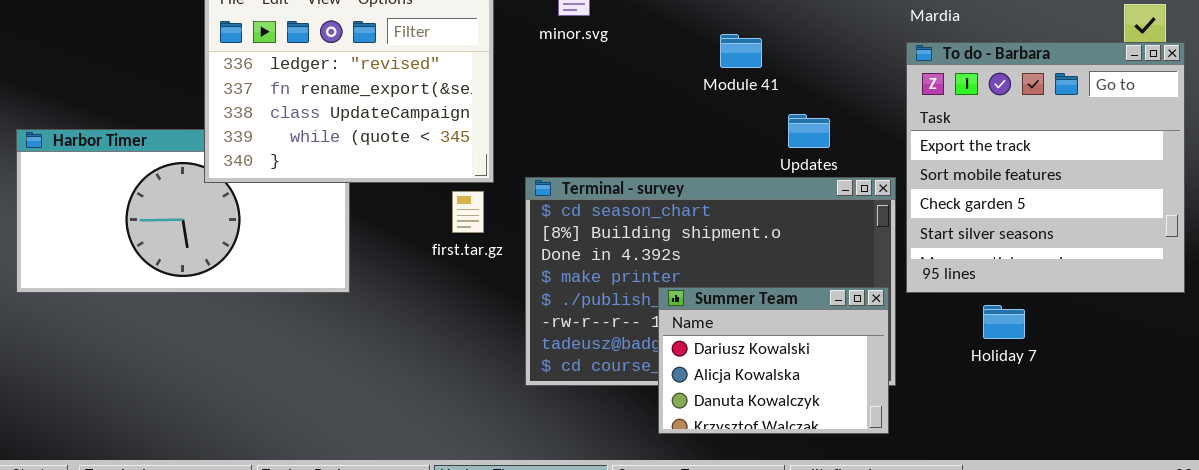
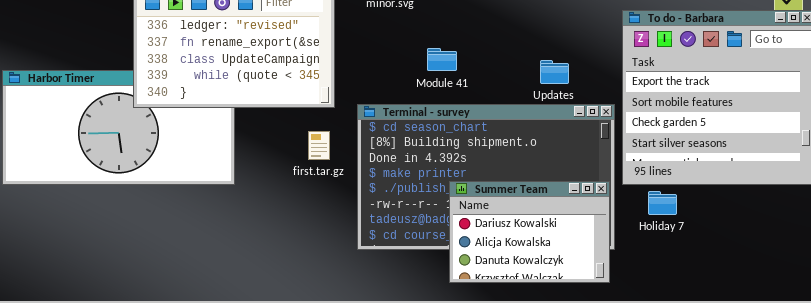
Module 41: [720,34,762,68] -> [427,48,457,71], moved
first.tar.gz: [452,191,484,233] -> [308,131,330,160], moved
Holiday 7: [983,305,1025,339] -> [648,191,677,215], moved

